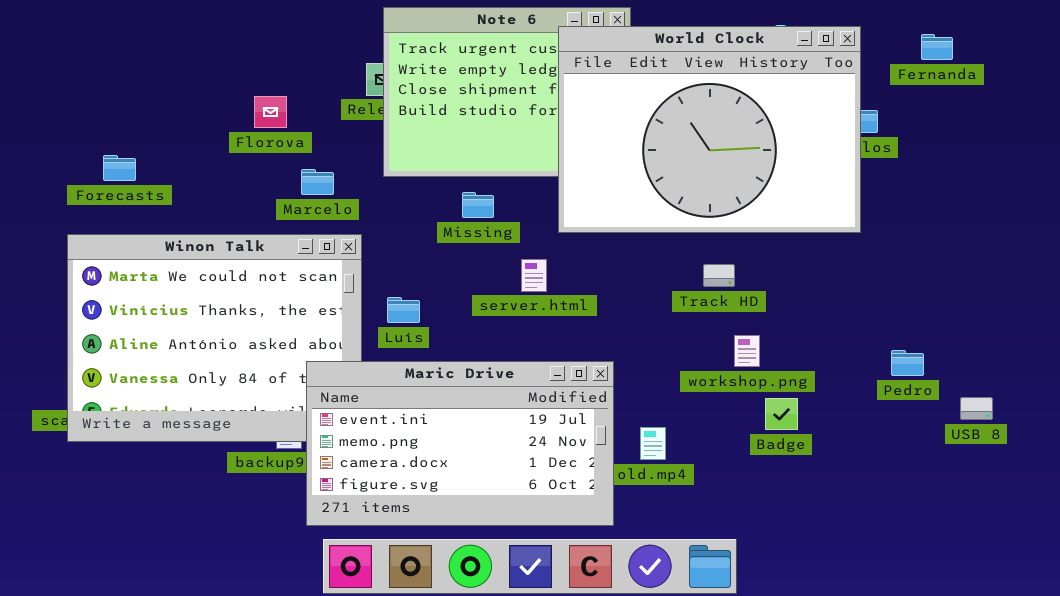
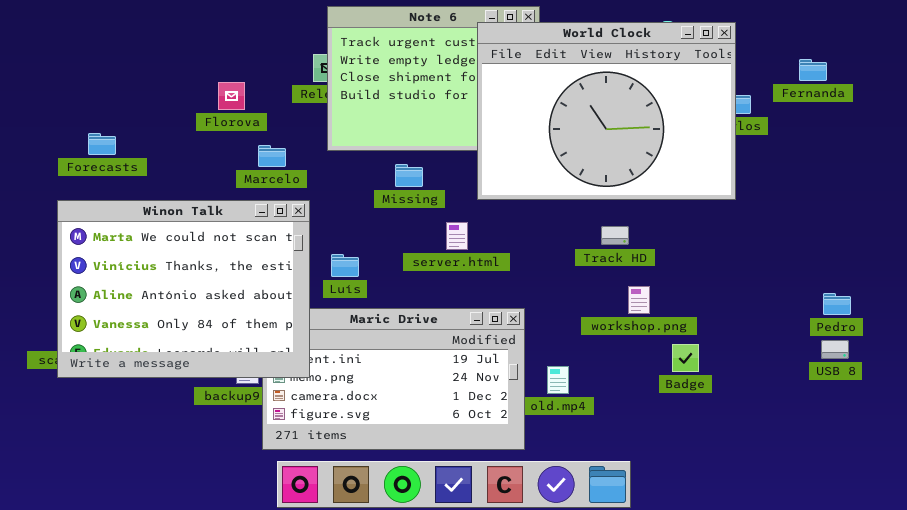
Fernanda: [921,34,953,60] -> [799,59,827,81], moved
Winon Talk: [67,234,362,442] -> [57,200,310,378], raised
Pedro: [891,350,924,376] -> [823,293,851,315], moved
Badge: [765,398,798,430] -> [672,344,699,372], moved

